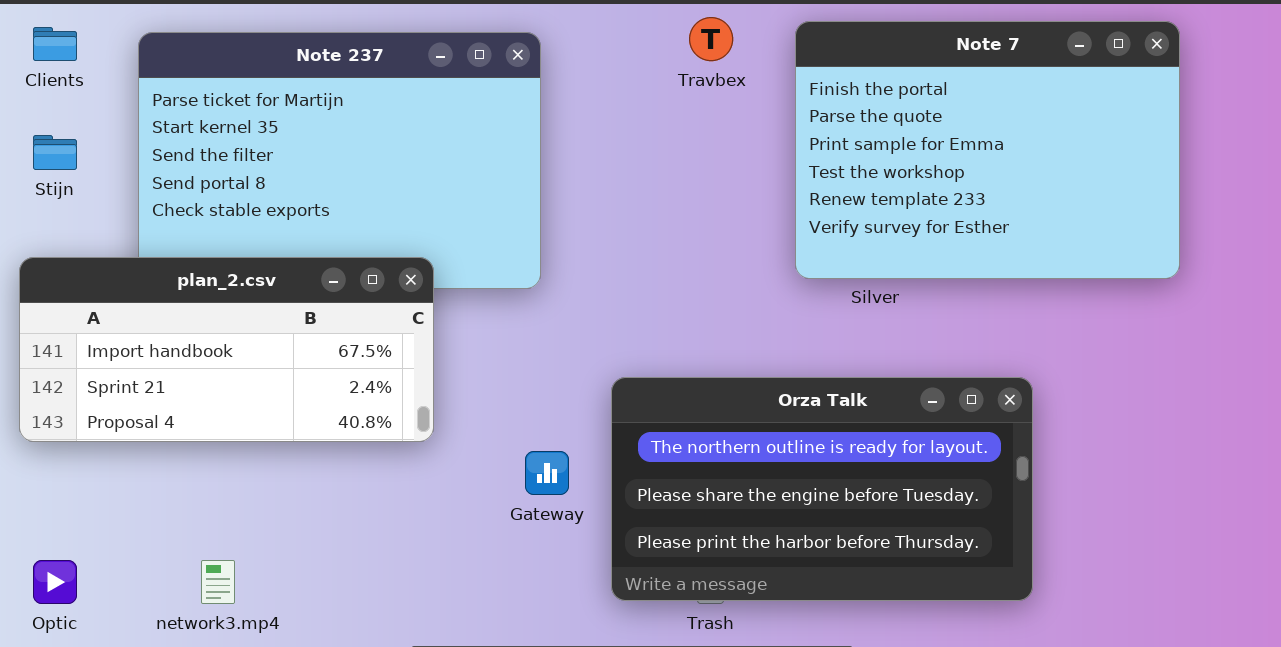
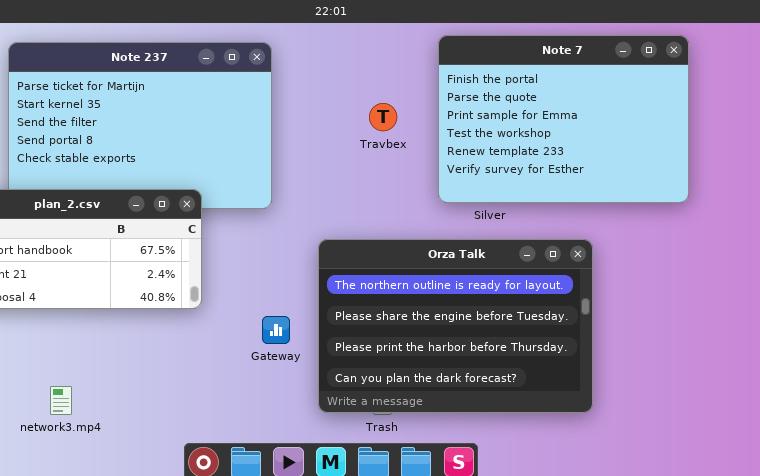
Travbex: [689,17,733,61] -> [369,103,397,131], moved
Orza Talk: [611,377,1033,601] -> [318,239,593,413], resized

